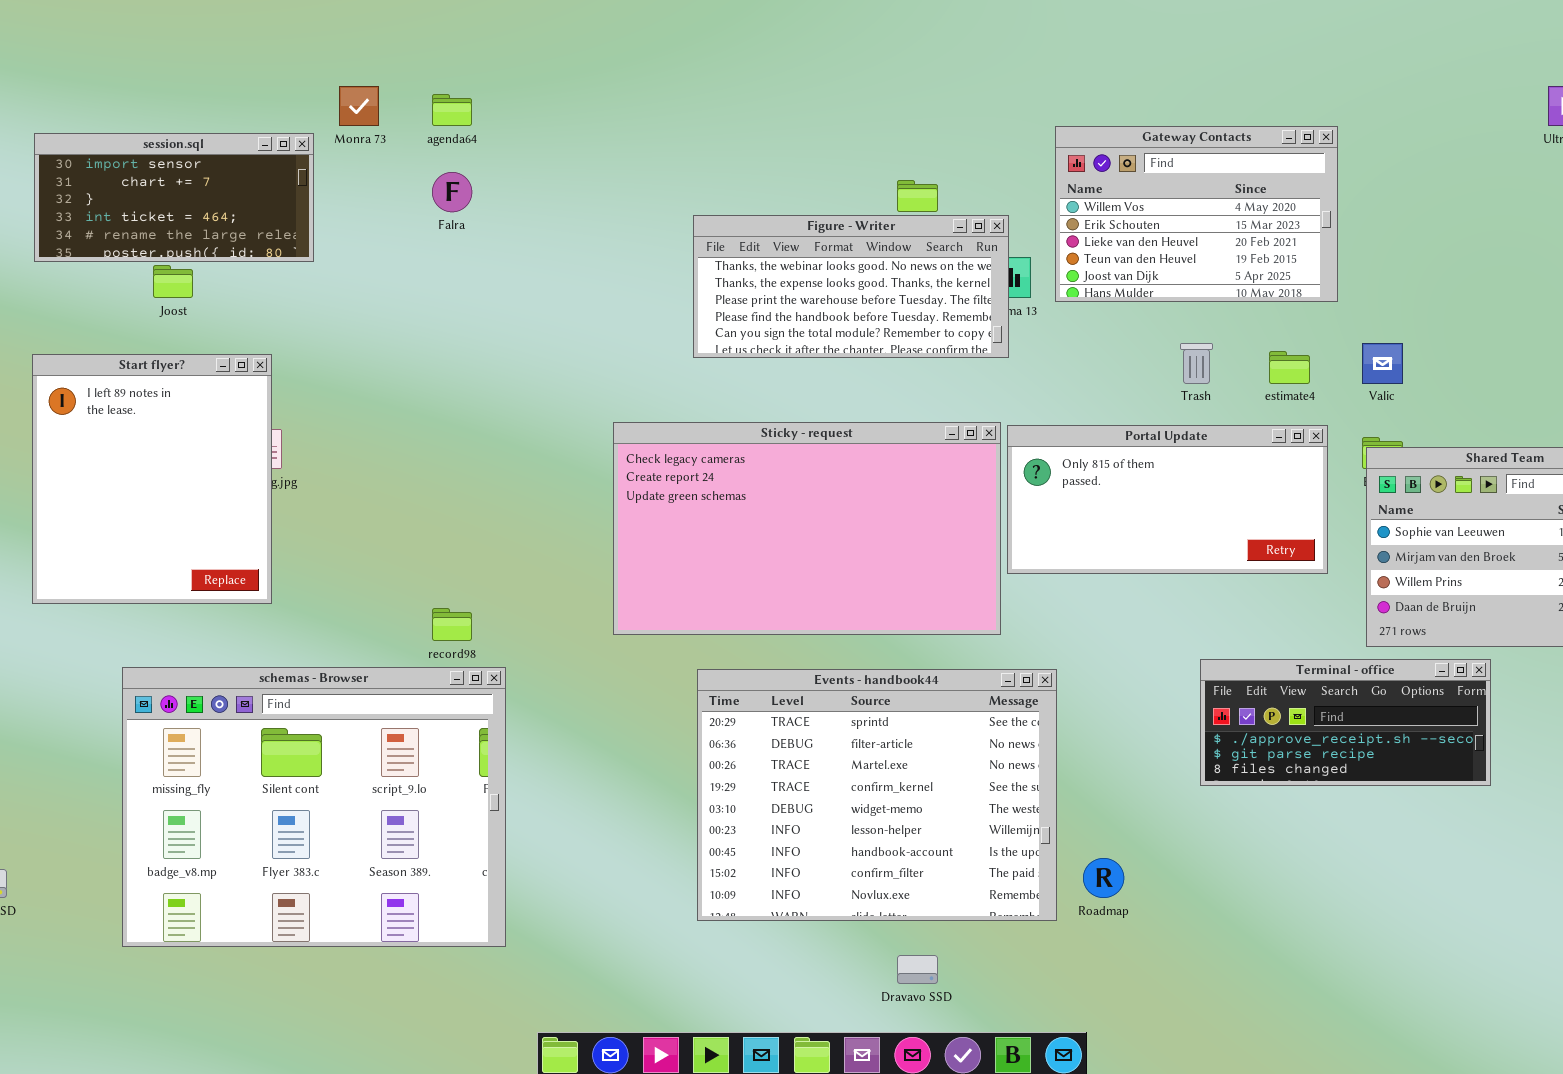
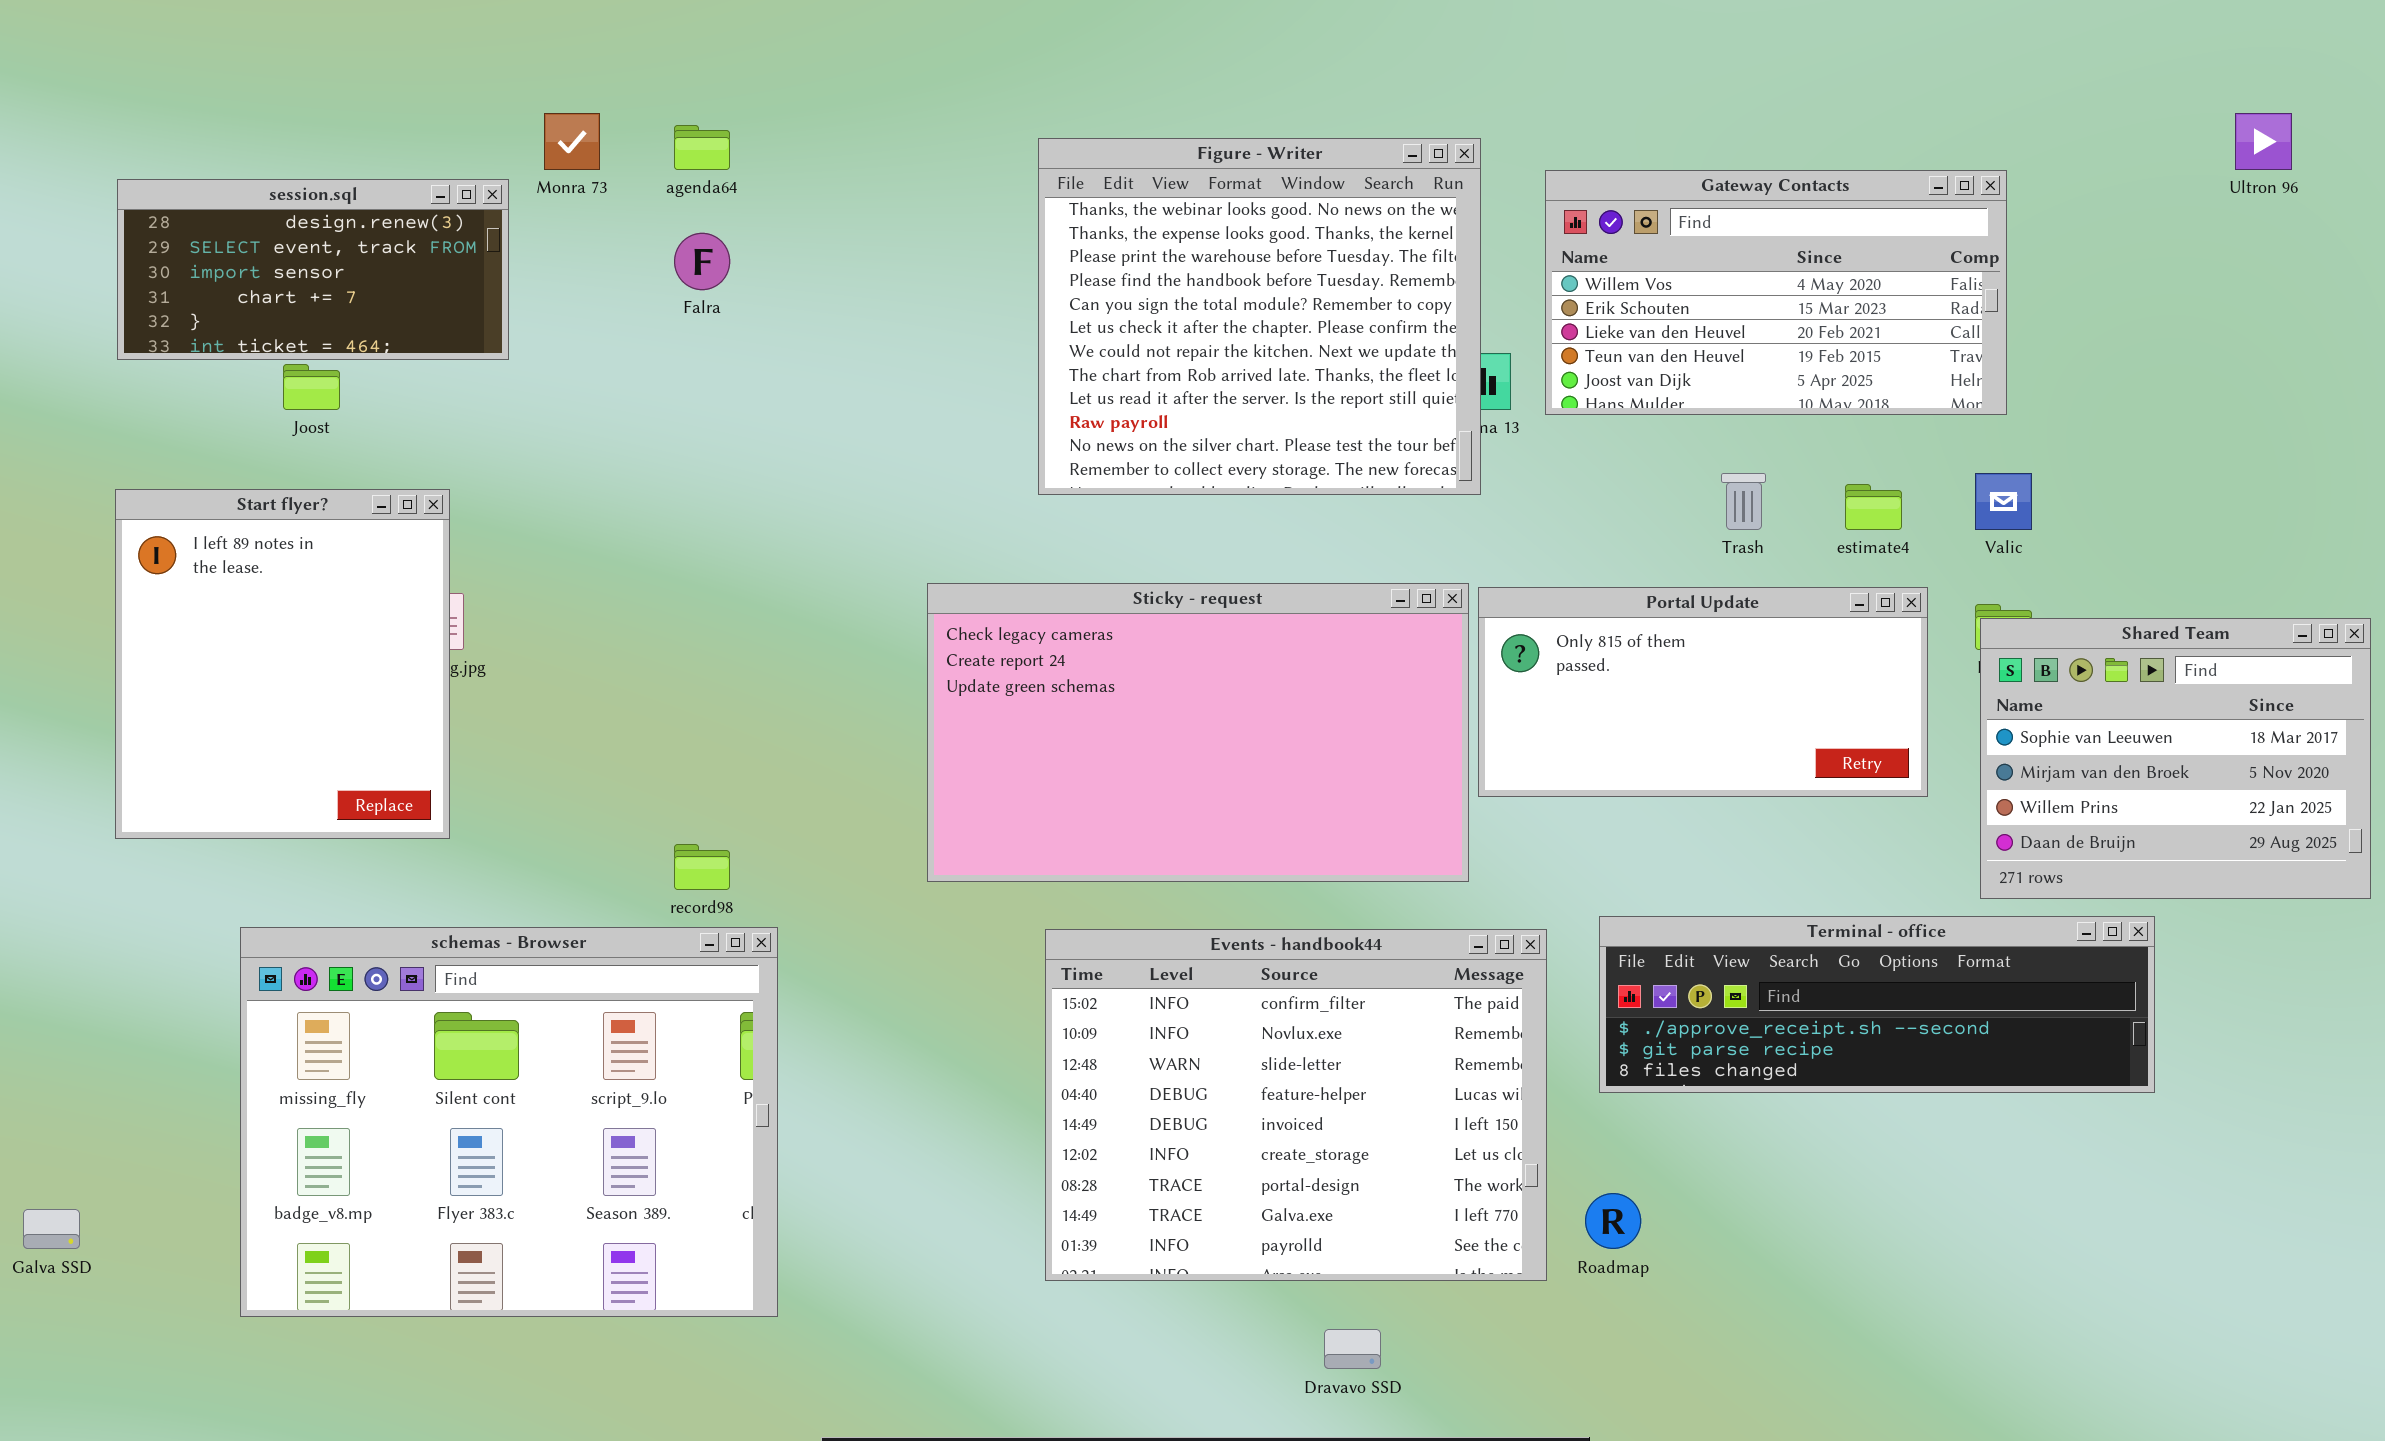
Gateway Contacts: [1055,126,1338,302] -> [1545,170,2007,415], resized
session.sql: [34,133,314,262] -> [117,179,509,360], scrolled up 2 rows
Figure - Writer: [693,215,1009,358] -> [1038,138,1481,495], resized
Terminal - office: [1200,659,1491,786] -> [1599,916,2155,1093], resized
Events - handbook44: [697,669,1057,921] -> [1045,929,1547,1281], scrolled down 7 rows

